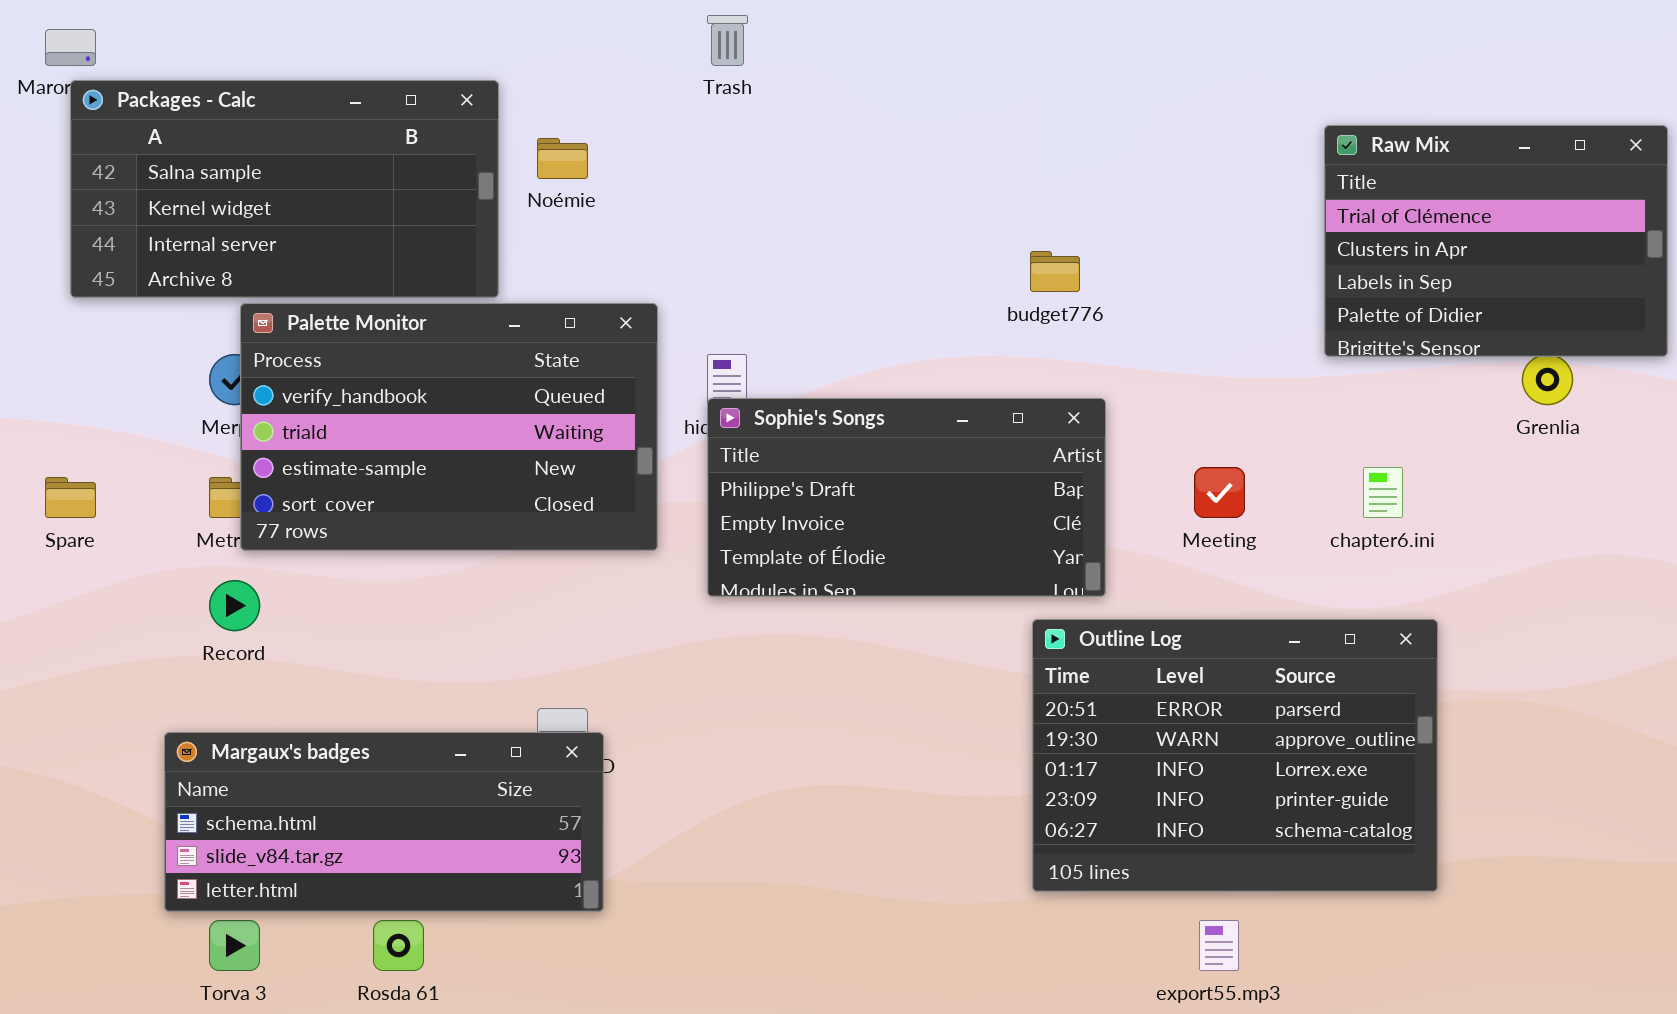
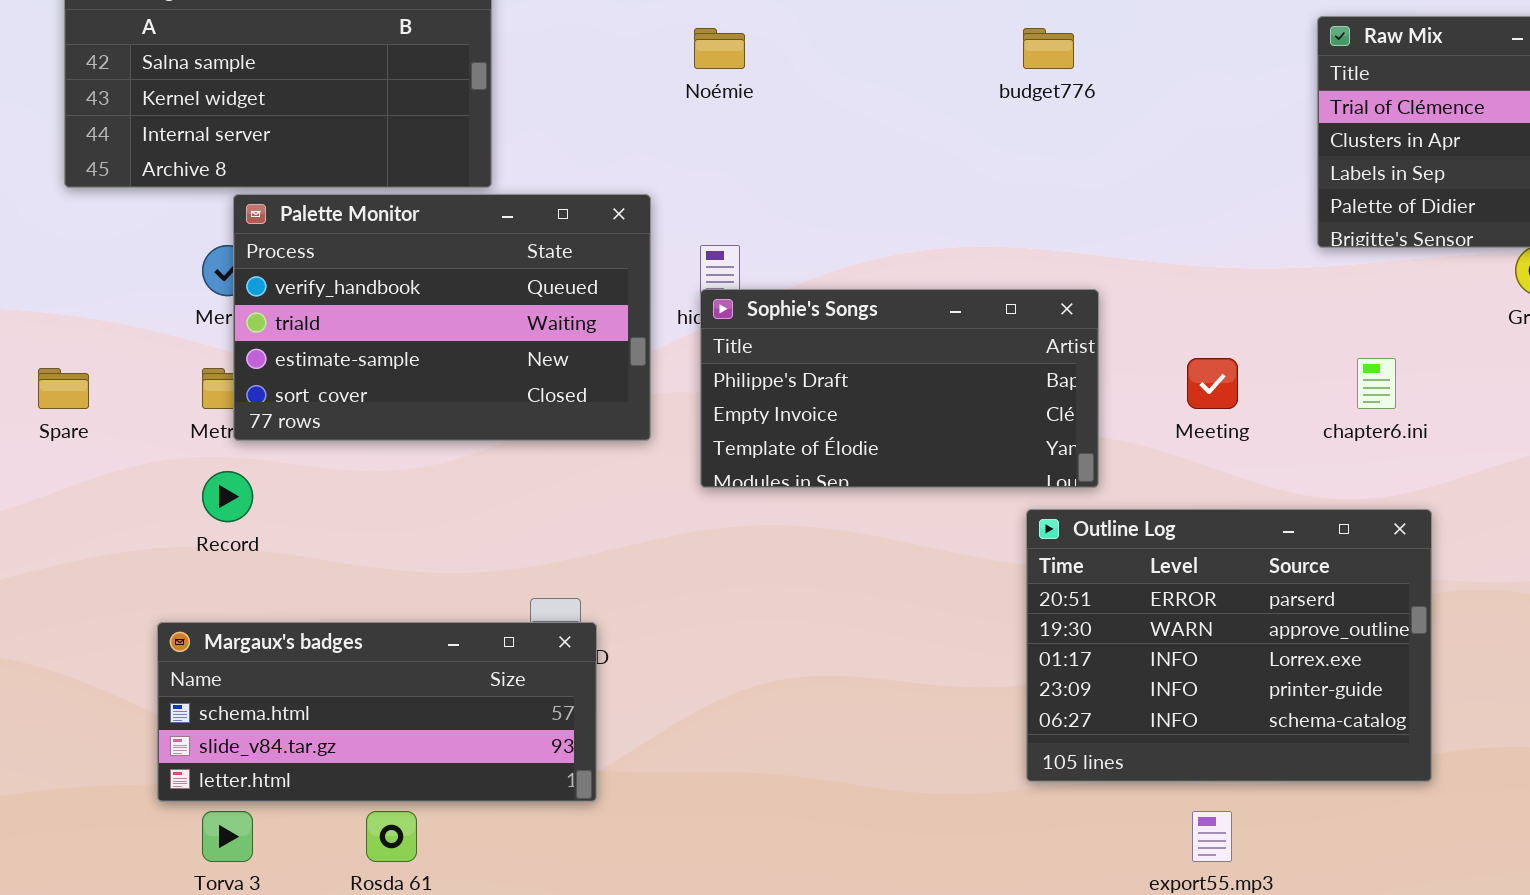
Noémie: [537,138,588,179] -> [694,28,745,69], moved
budget776: [1030,251,1080,292] -> [1023,28,1074,69], moved

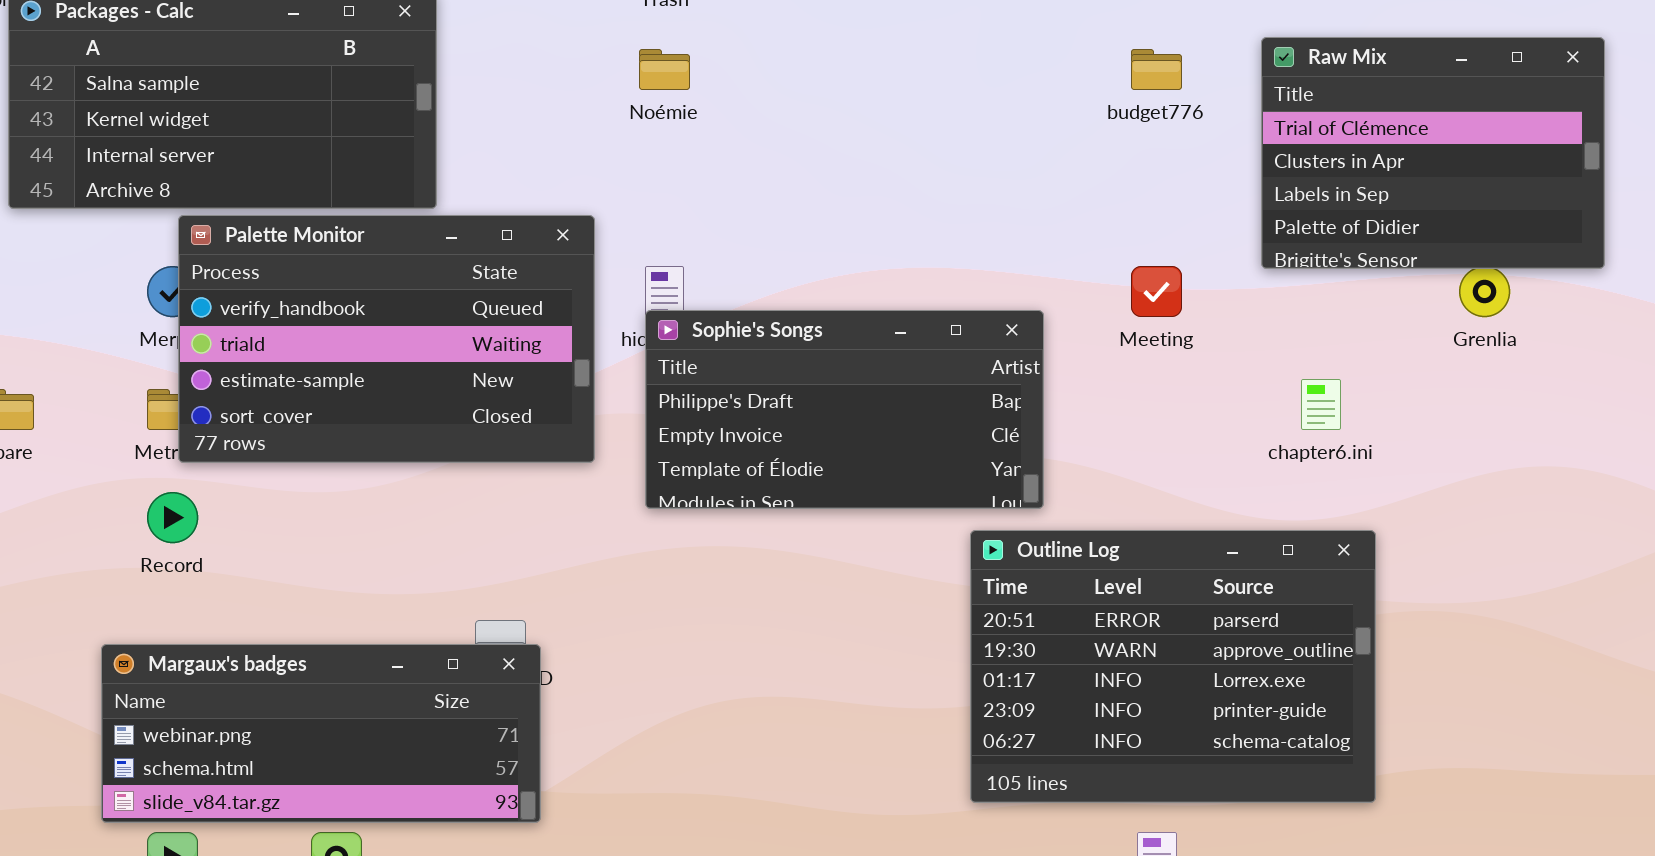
budget776: [1023,28,1074,69] -> [1131,49,1182,90], moved
Meeting: [1187,358,1238,409] -> [1131,266,1182,317], moved
Margaux's badges: [157,622,597,802] -> [101,644,541,823], scrolled up 1 row

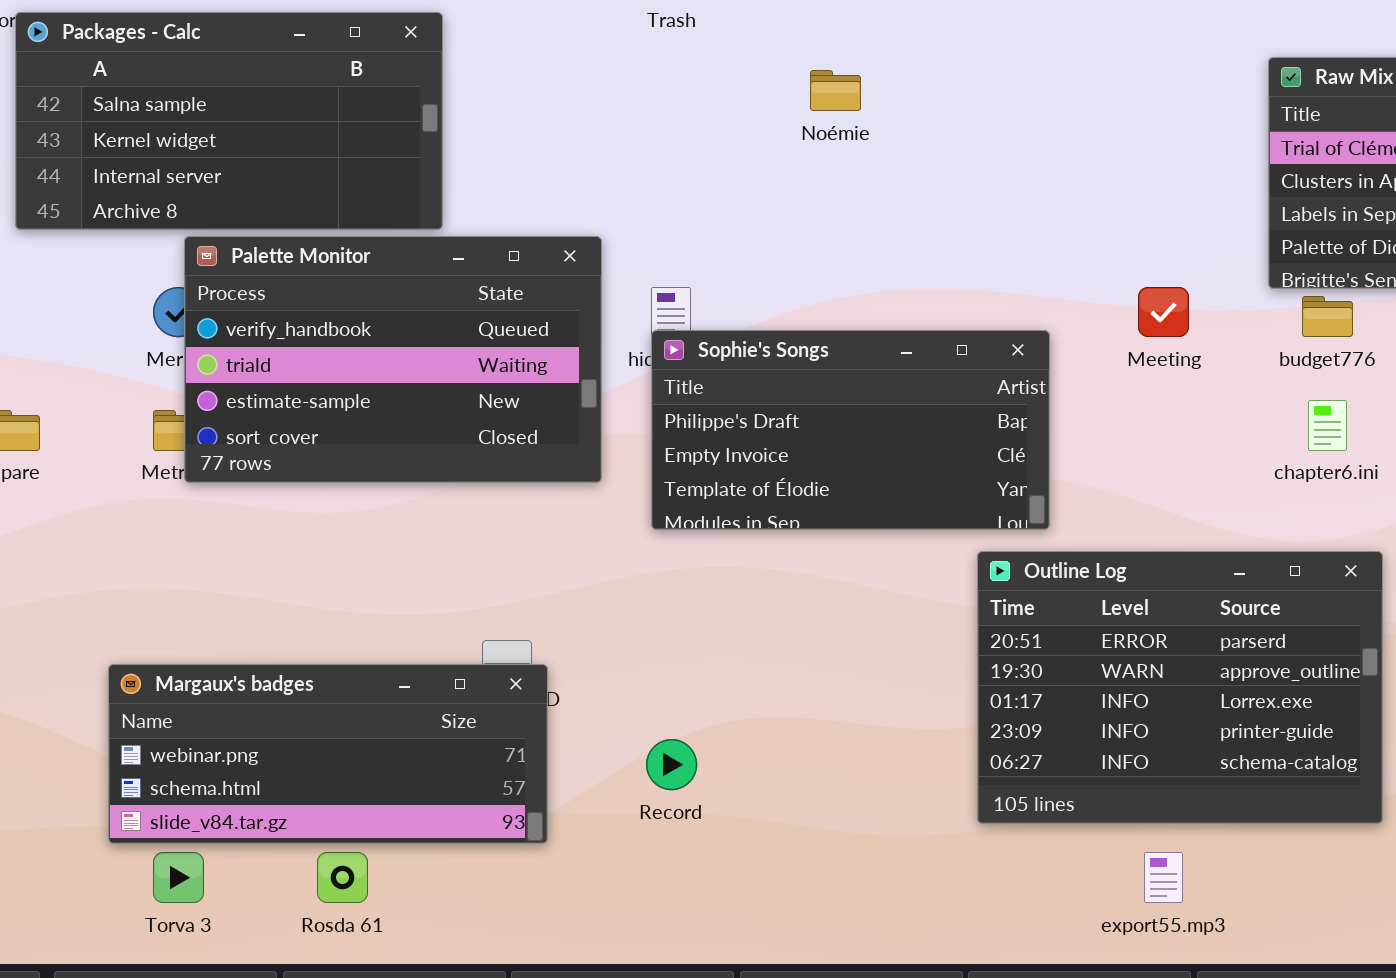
Noémie: [639,49,690,90] -> [810,70,861,111], moved
budget776: [1131,49,1182,90] -> [1302,296,1353,337], moved
Record: [147,492,198,543] -> [646,739,697,790], moved

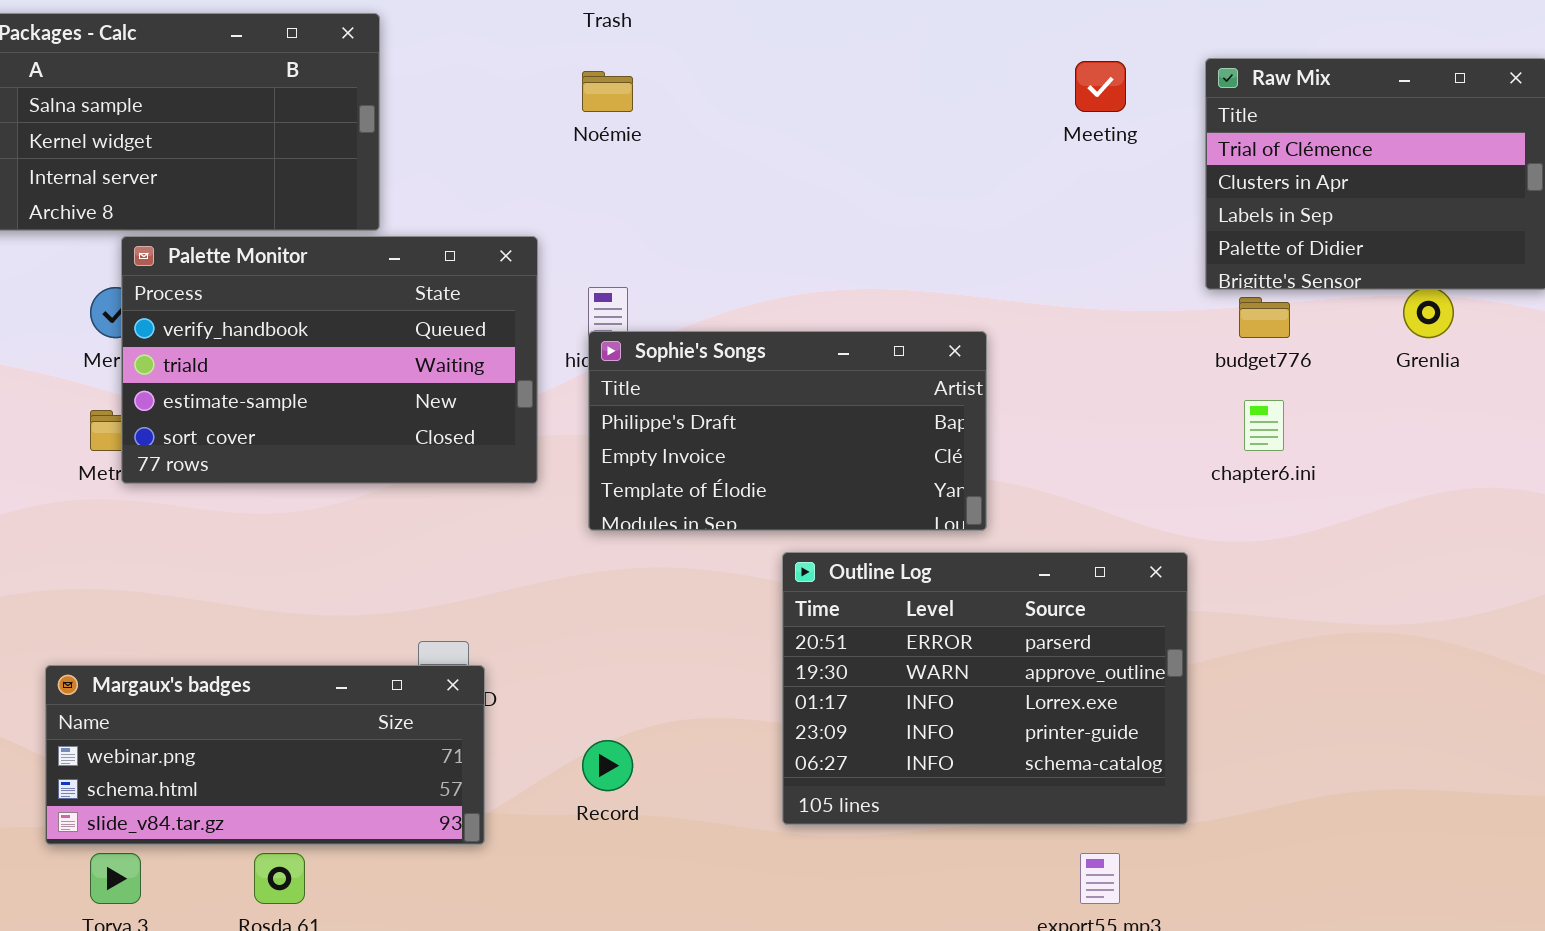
Noémie: [810,70,861,111] -> [582,71,633,112], moved
Meeting: [1138,287,1189,337] -> [1075,61,1126,112], moved
Outline Log: [977,551,1383,824] -> [782,552,1188,825], moved

